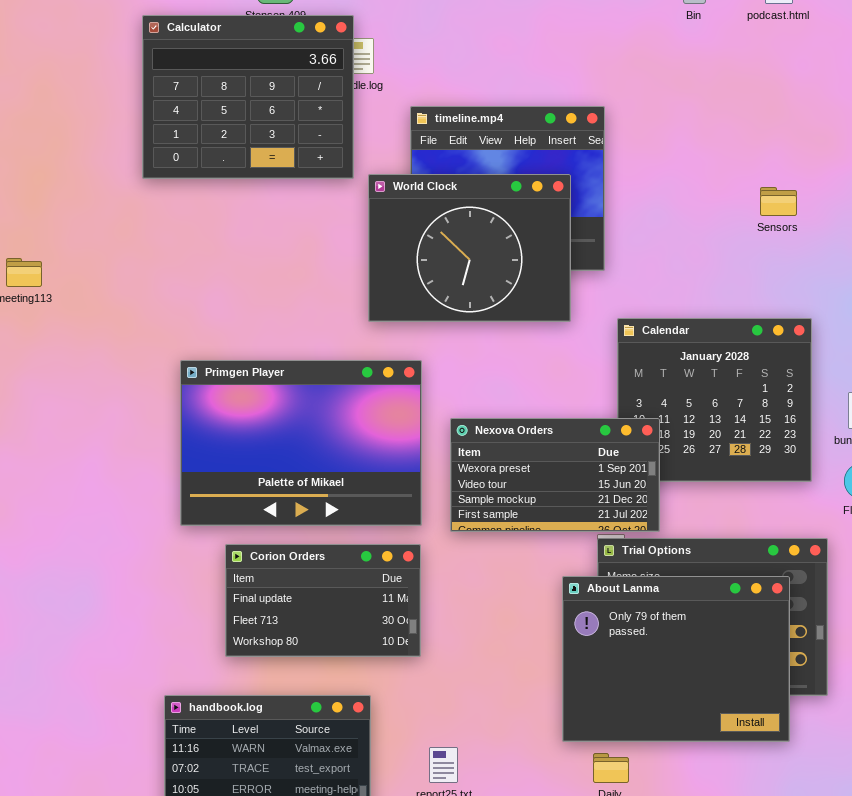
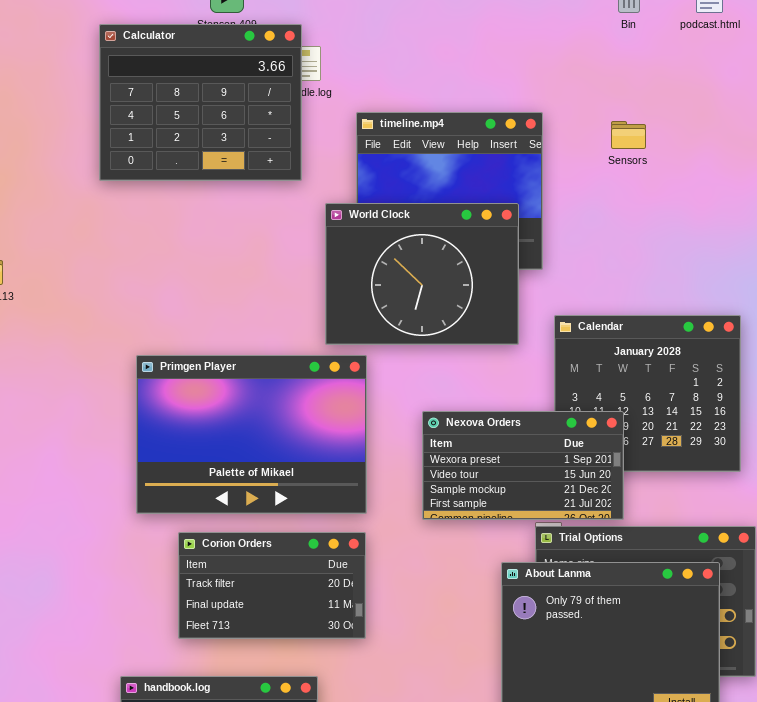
World Clock: [368,174,571,322] -> [325,203,519,345], moved
Sensors: [760,187,797,216] -> [611,121,646,149], moved
Nexova Orders: [450,418,660,532] -> [422,411,624,520], moved
Corion Orders: [225,544,421,657] -> [178,532,366,639], scrolled up 1 row

